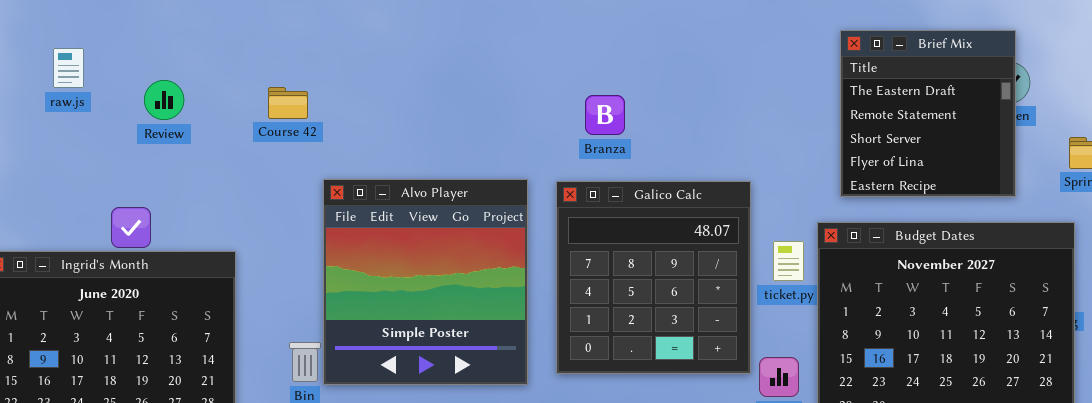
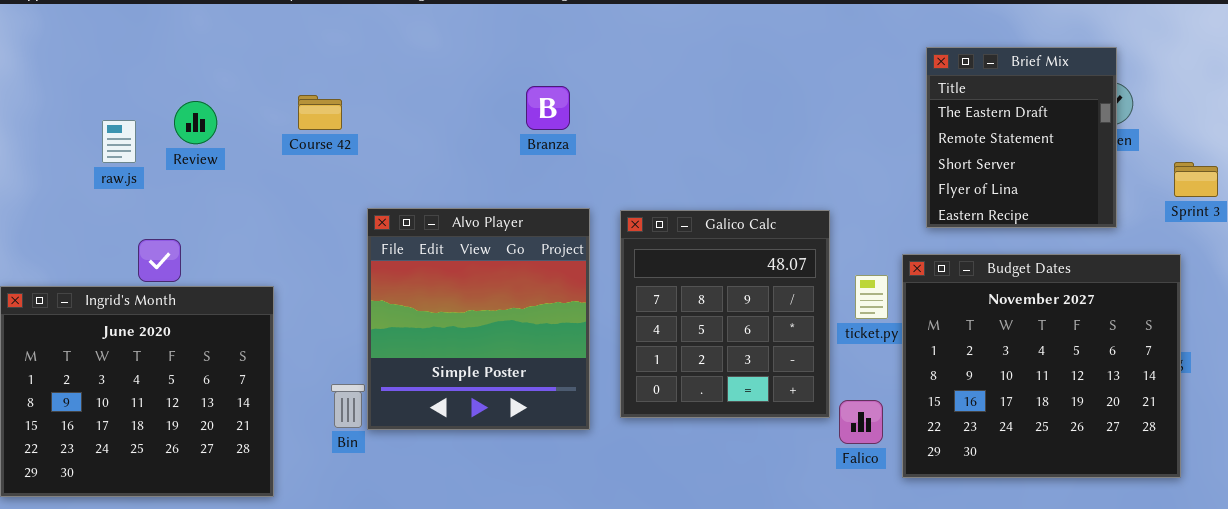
raw.js: [53,48,84,88] -> [102,120,136,163], moved
Course 42: [268,87,308,119] -> [298,95,342,130], moved
Branza: [585,95,625,135] -> [526,86,570,130], moved

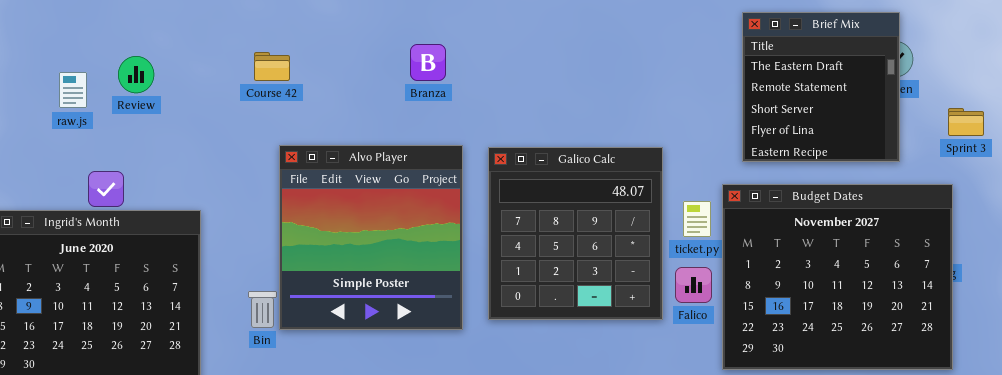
Course 42: [298,95,342,130] -> [254,52,290,81], moved
Falico: [839,400,883,444] -> [675,267,712,303], moved

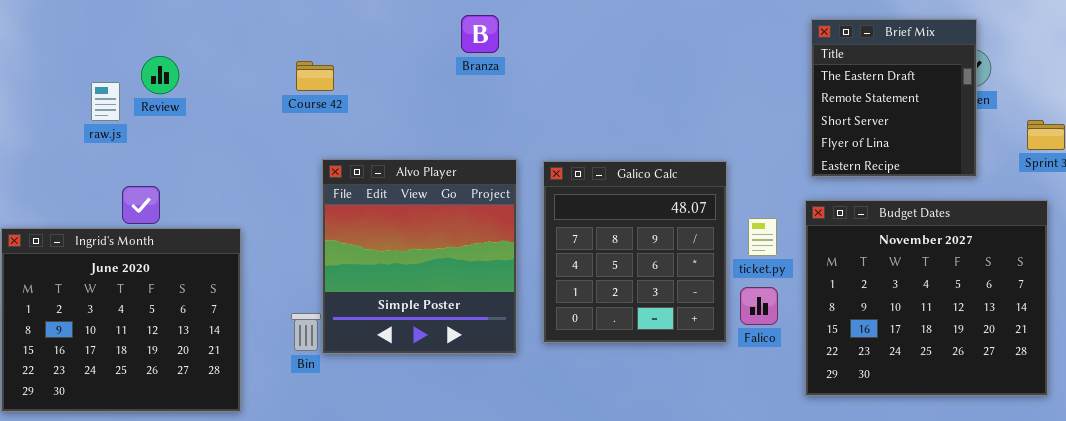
Branza: [410,44,446,81] -> [461,15,499,53], moved
Review: [118,56,154,93] -> [141,56,179,94], moved
Budget Dates: [722,184,953,370] -> [805,200,1048,396], moved

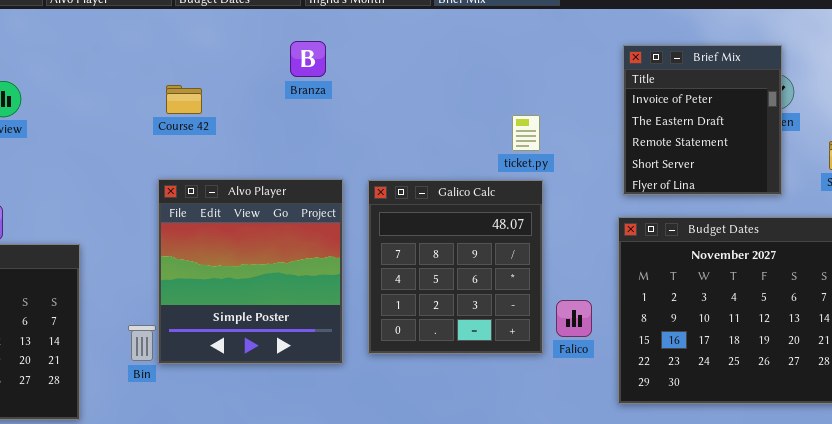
Brief Mix: [811,19,977,177] -> [623,45,782,195], scrolled up 1 row
Course 42: [296,61,334,91] -> [166,85,202,114], moved
ticket.py: [748,218,777,256] -> [512,115,540,151], moved

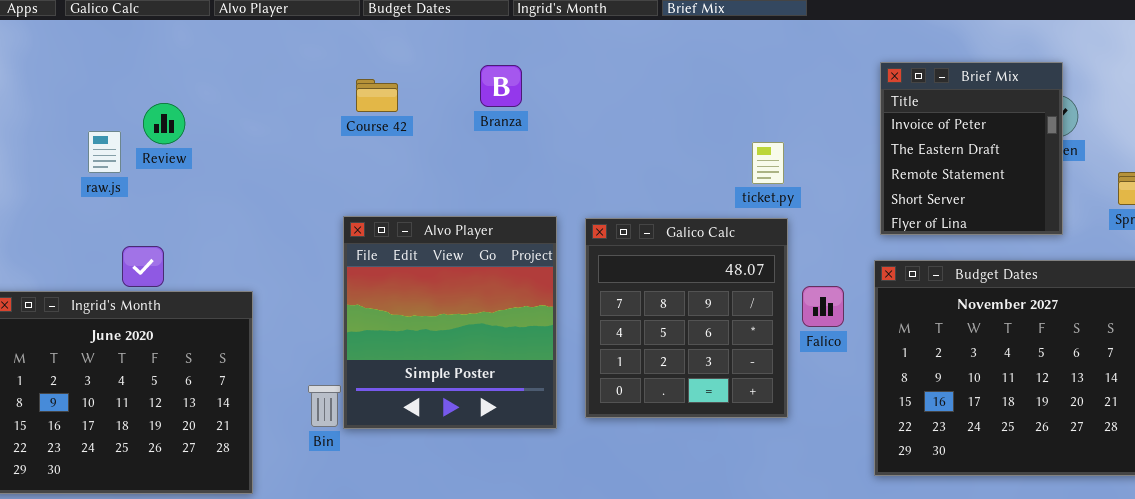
Branza: [290,41,326,77] -> [480,65,522,107], moved
Course 42: [166,85,202,114] -> [356,79,398,112], moved
Falico: [556,300,592,337] -> [802,286,844,327], moved

